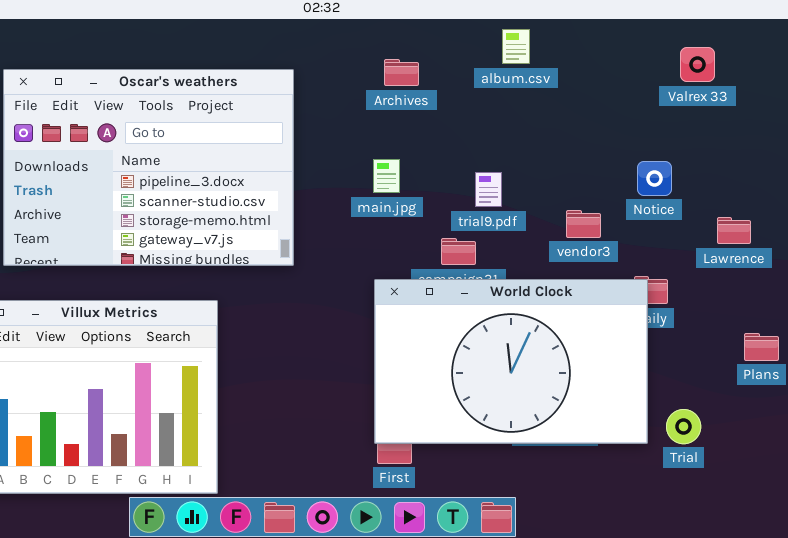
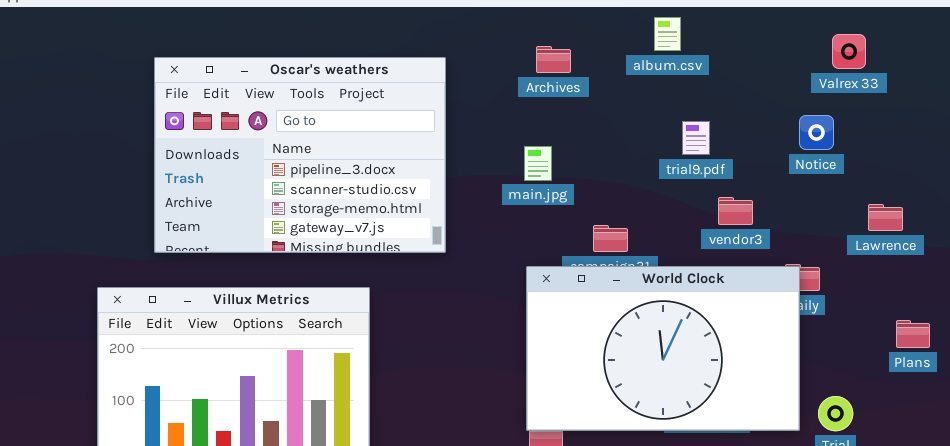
Notice: [637,161,672,196] -> [799,115,834,150], moved
trial9.pdf: [475,172,502,207] -> [682,121,710,155], moved

